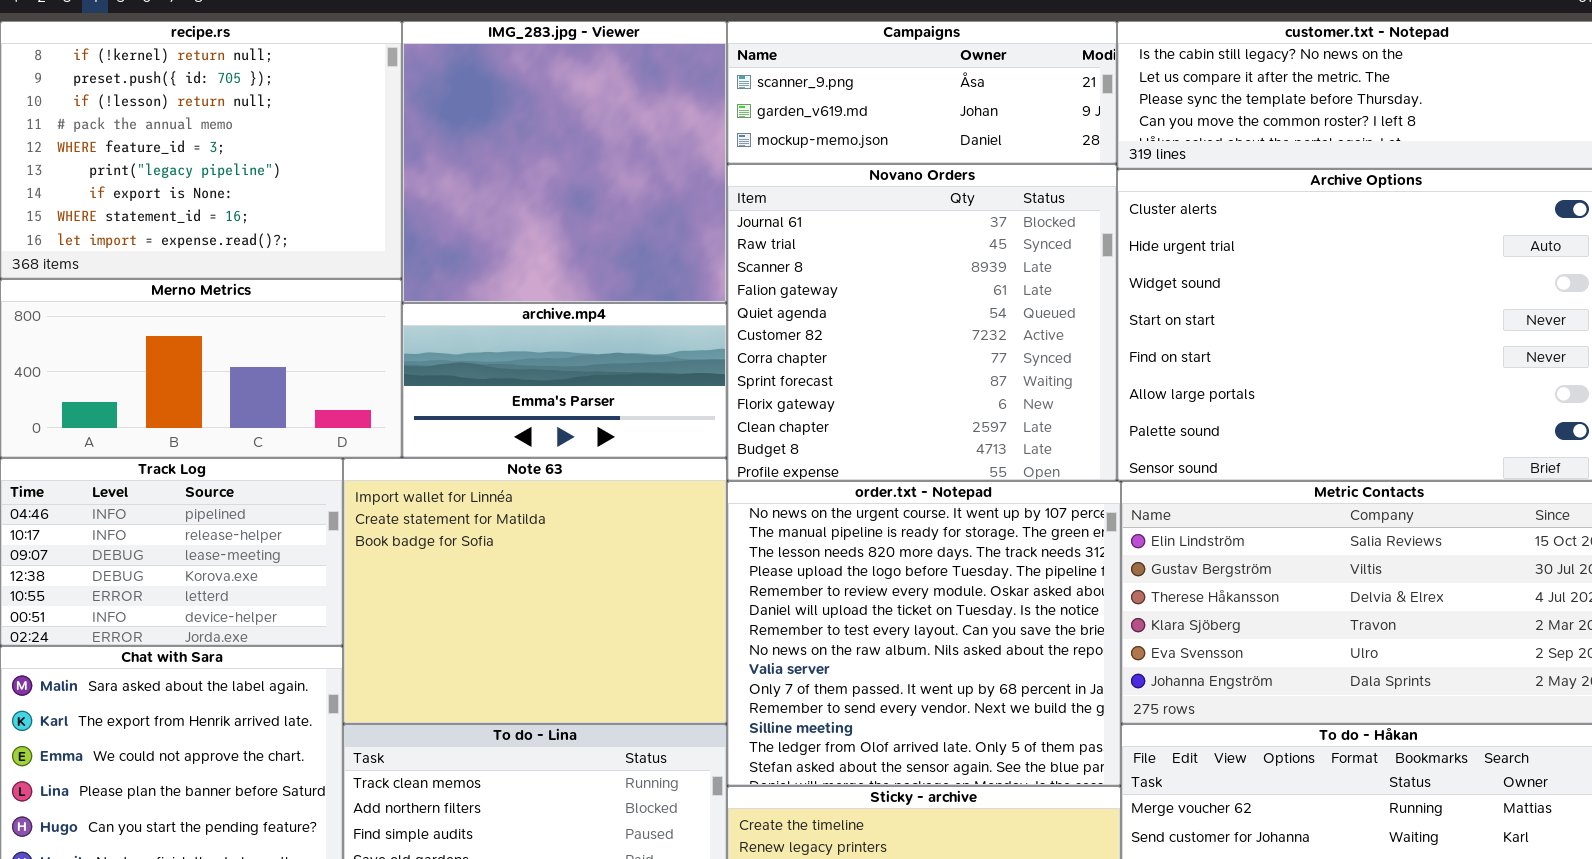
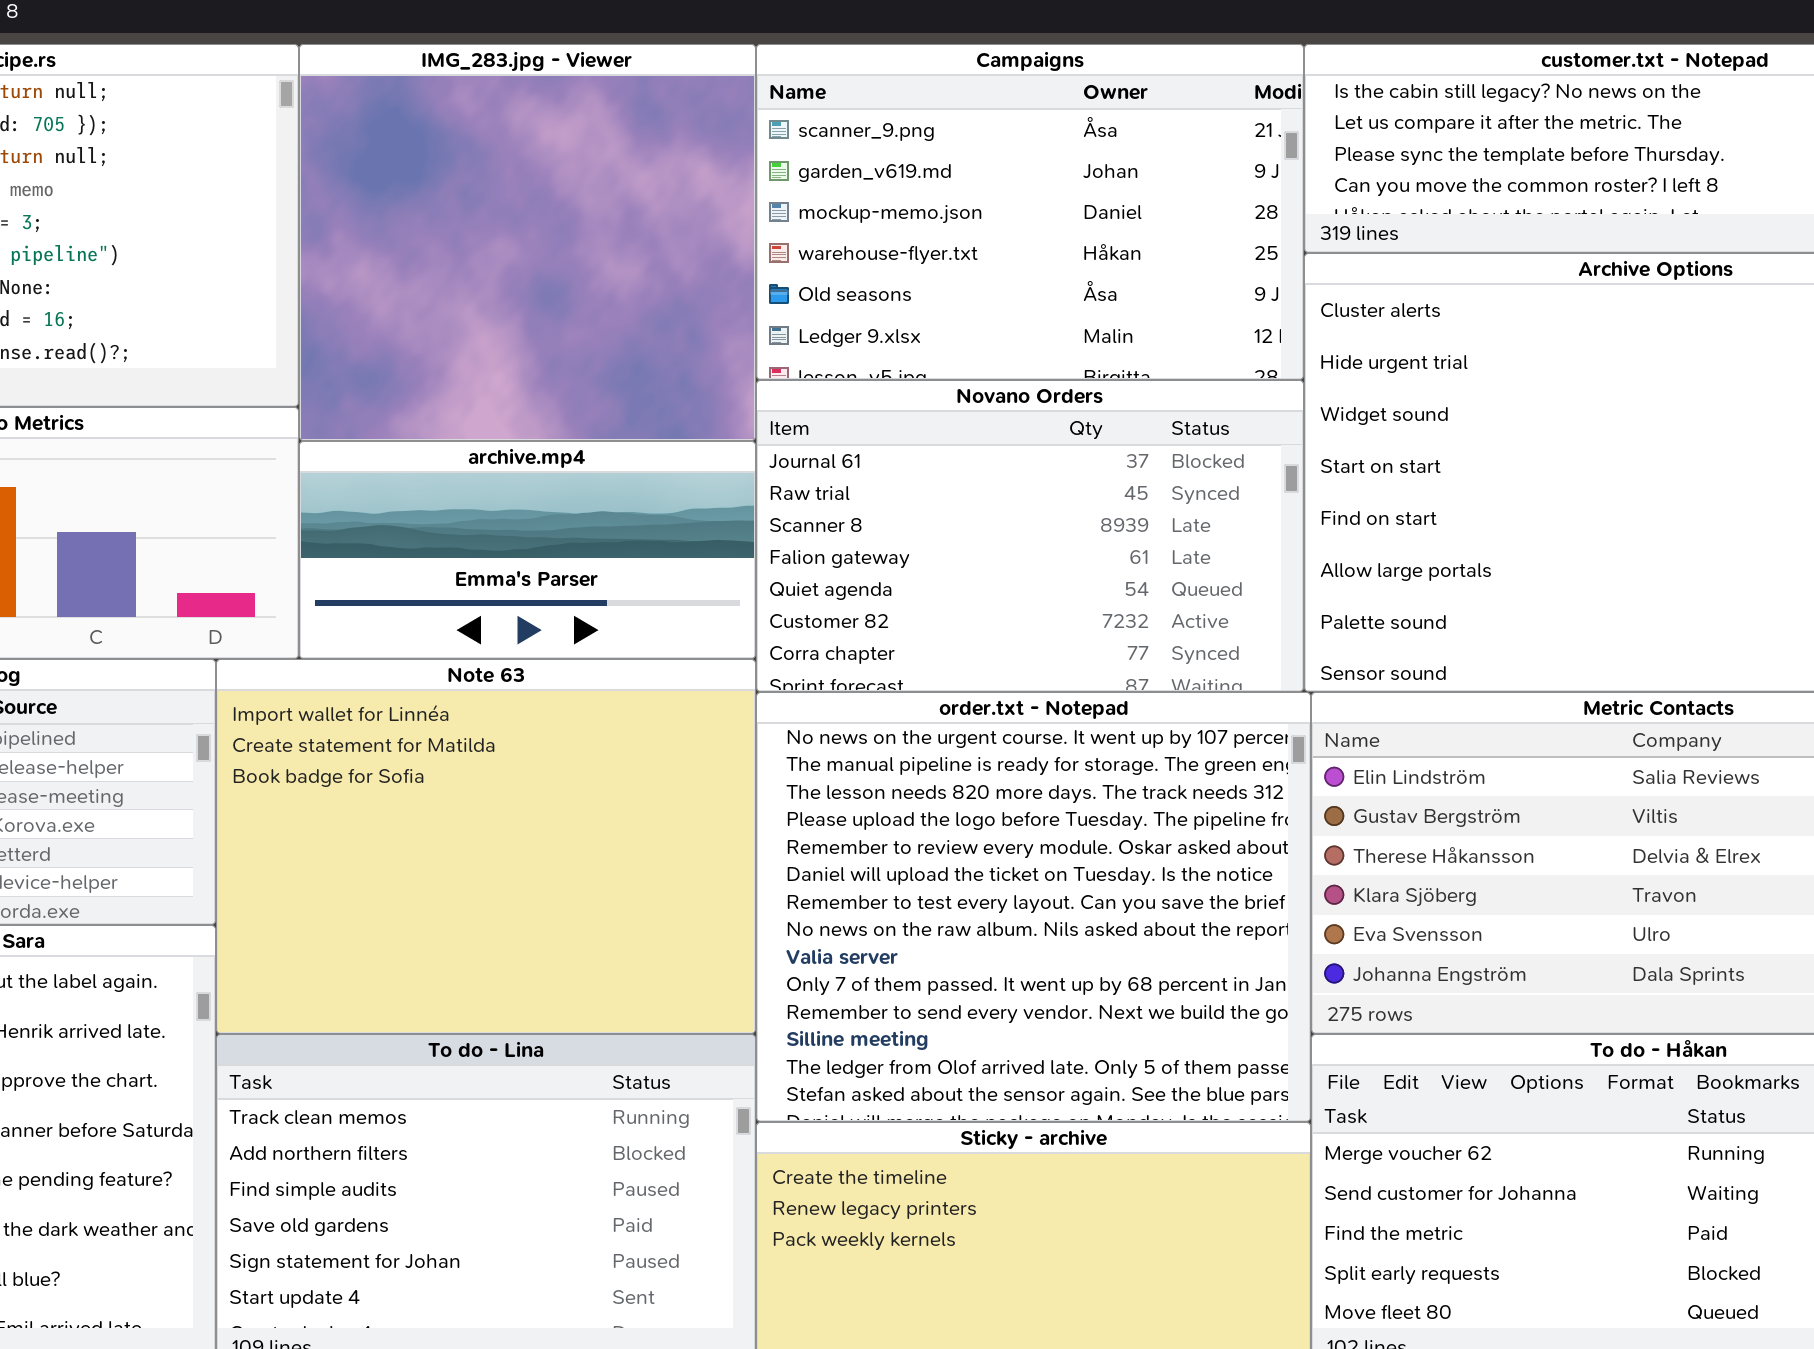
Campaigns: [727,21,1117,164] -> [756,44,1304,380], resized
Novano Orders: [727,164,1117,481] -> [756,380,1304,692], resized

